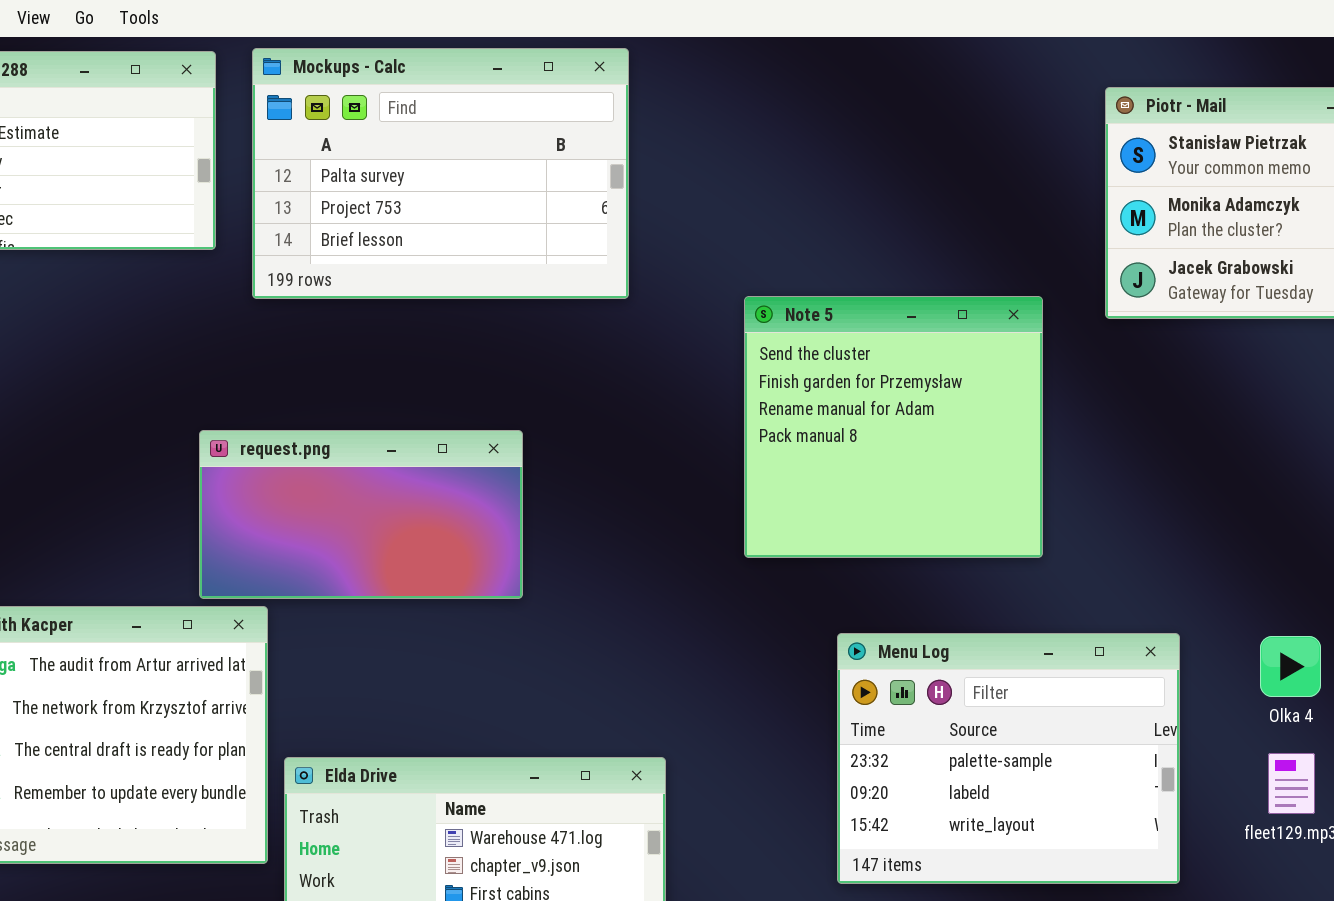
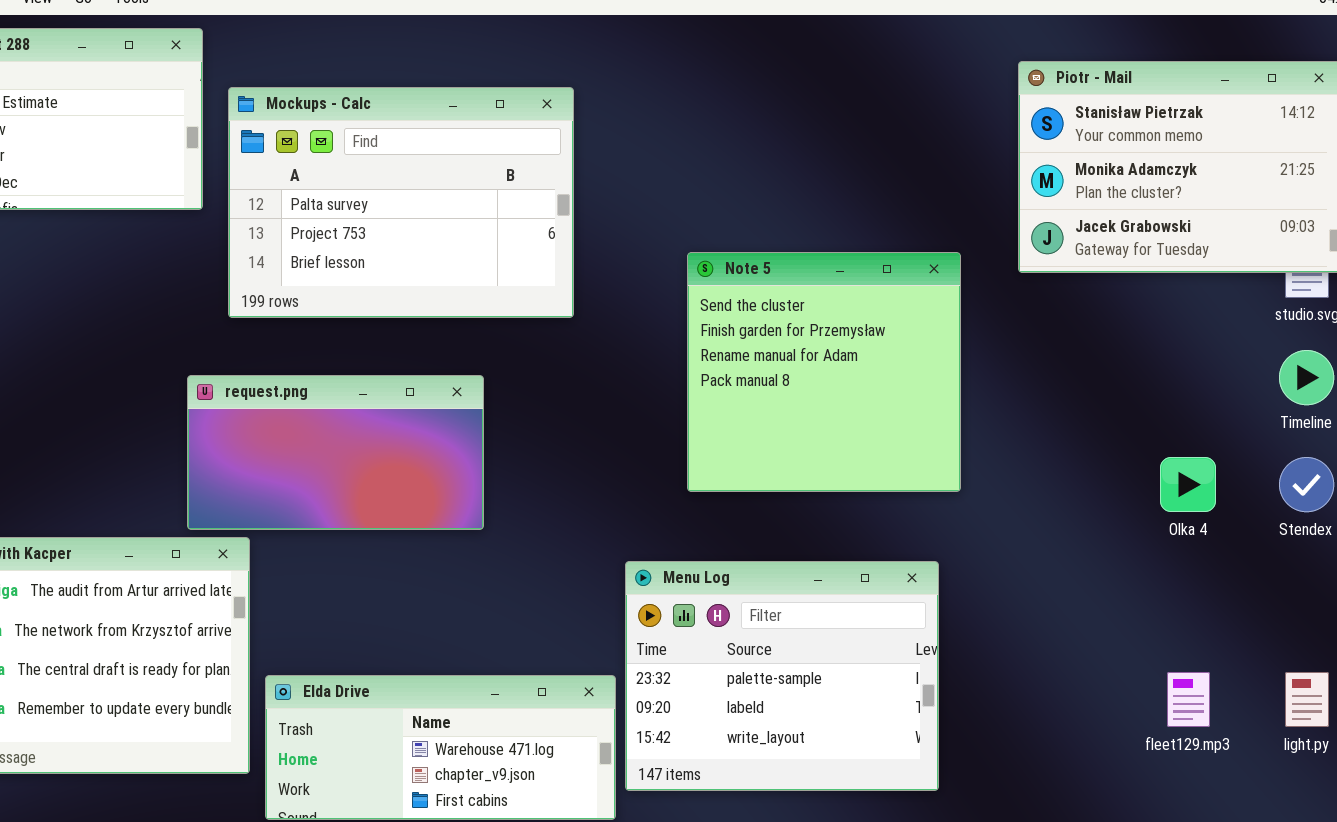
Mockups - Calc: [252,48,629,299] -> [228,87,574,318], moved
Menu Log: [837,633,1180,884] -> [625,561,939,791], moved
Olka 4: [1260,636,1321,697] -> [1160,457,1216,512], moved

